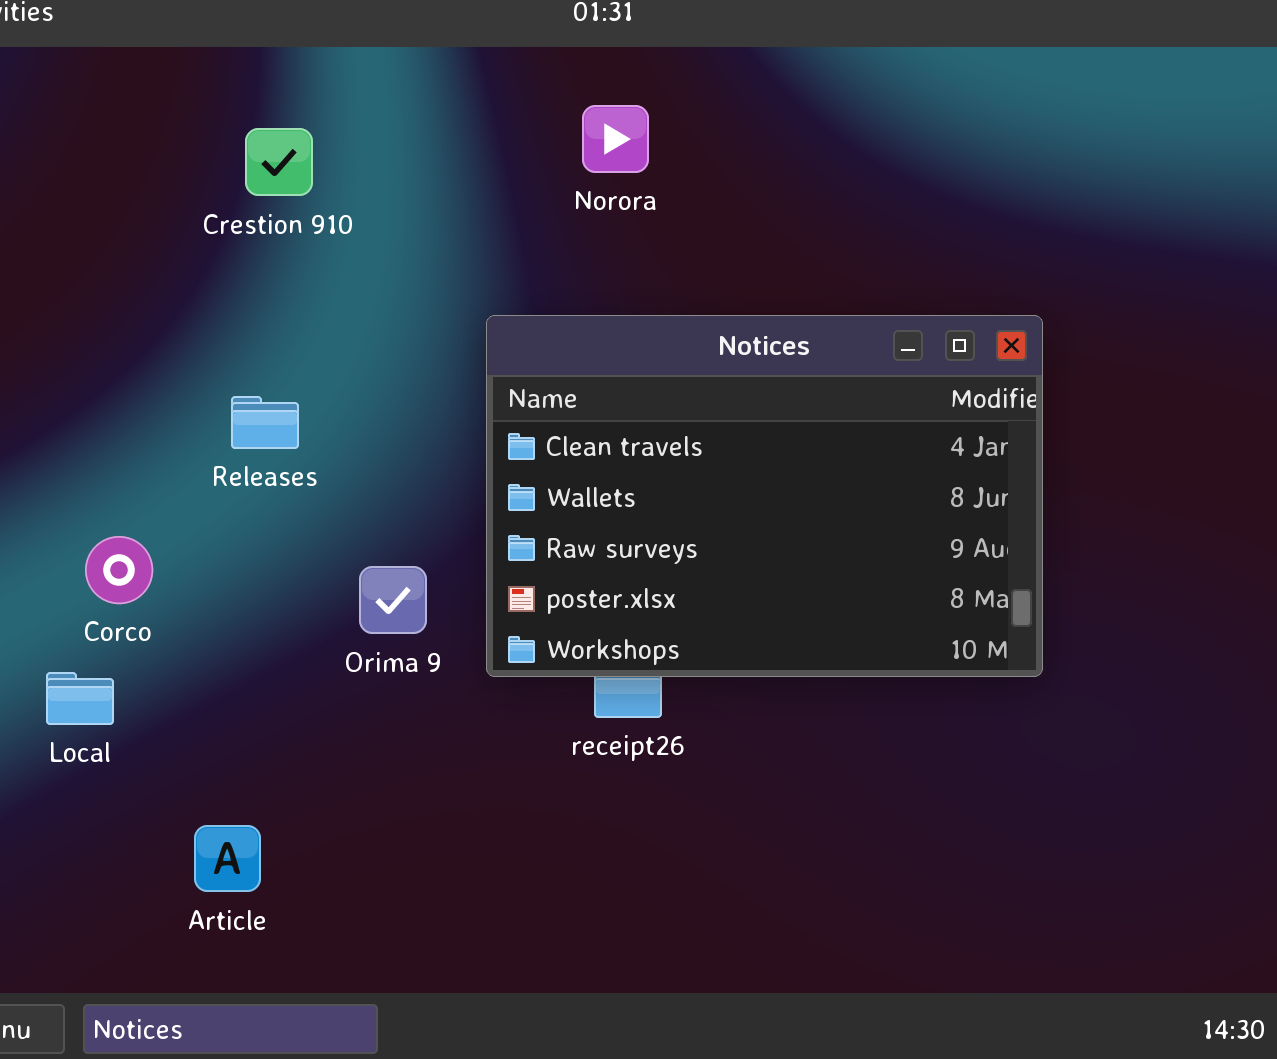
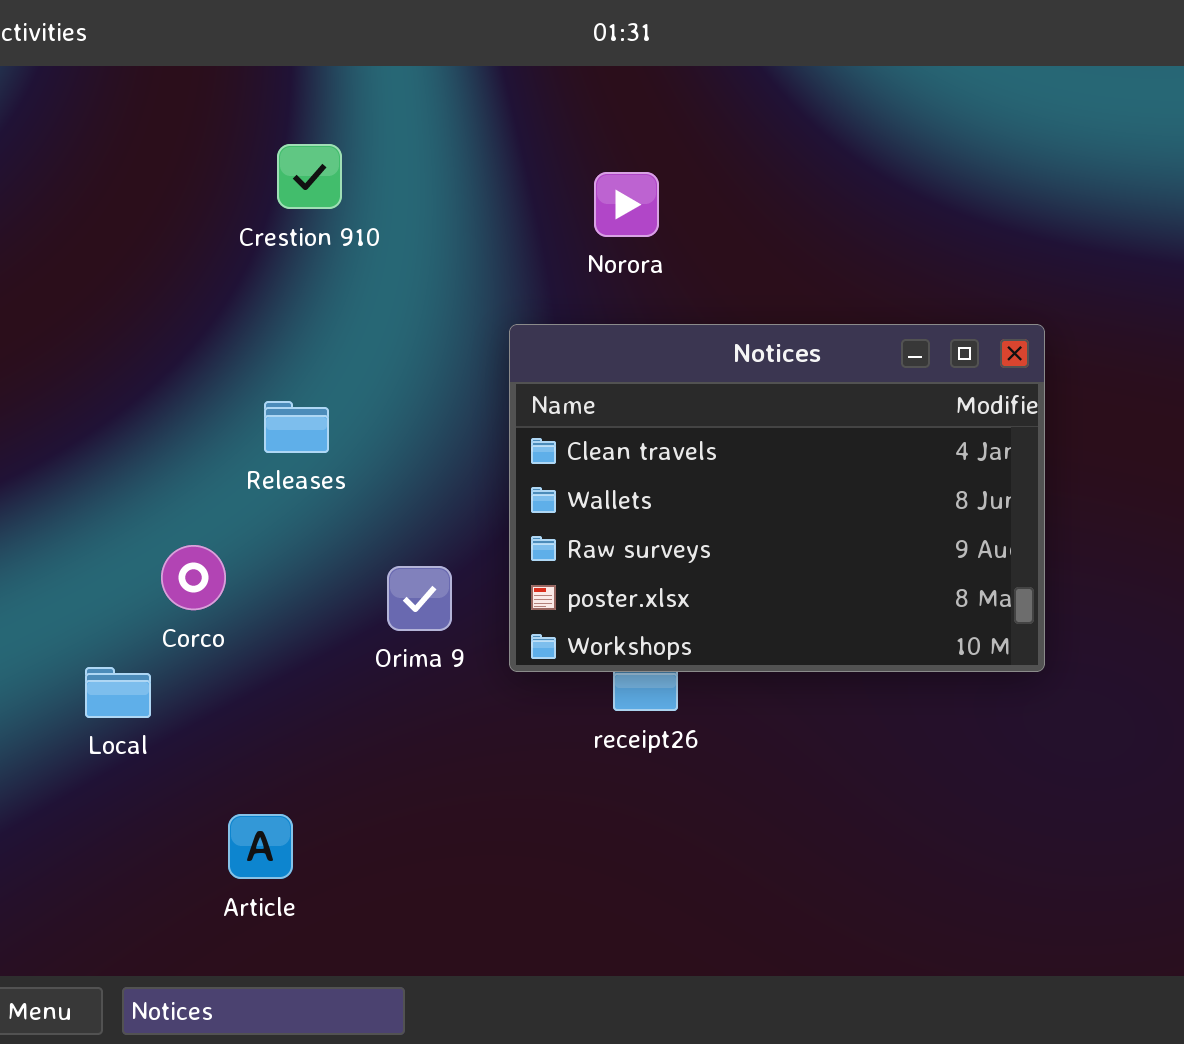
Norora: [582,105,649,173] -> [594,172,659,237], moved
Corco: [85,536,153,604] -> [161,545,226,610], moved

